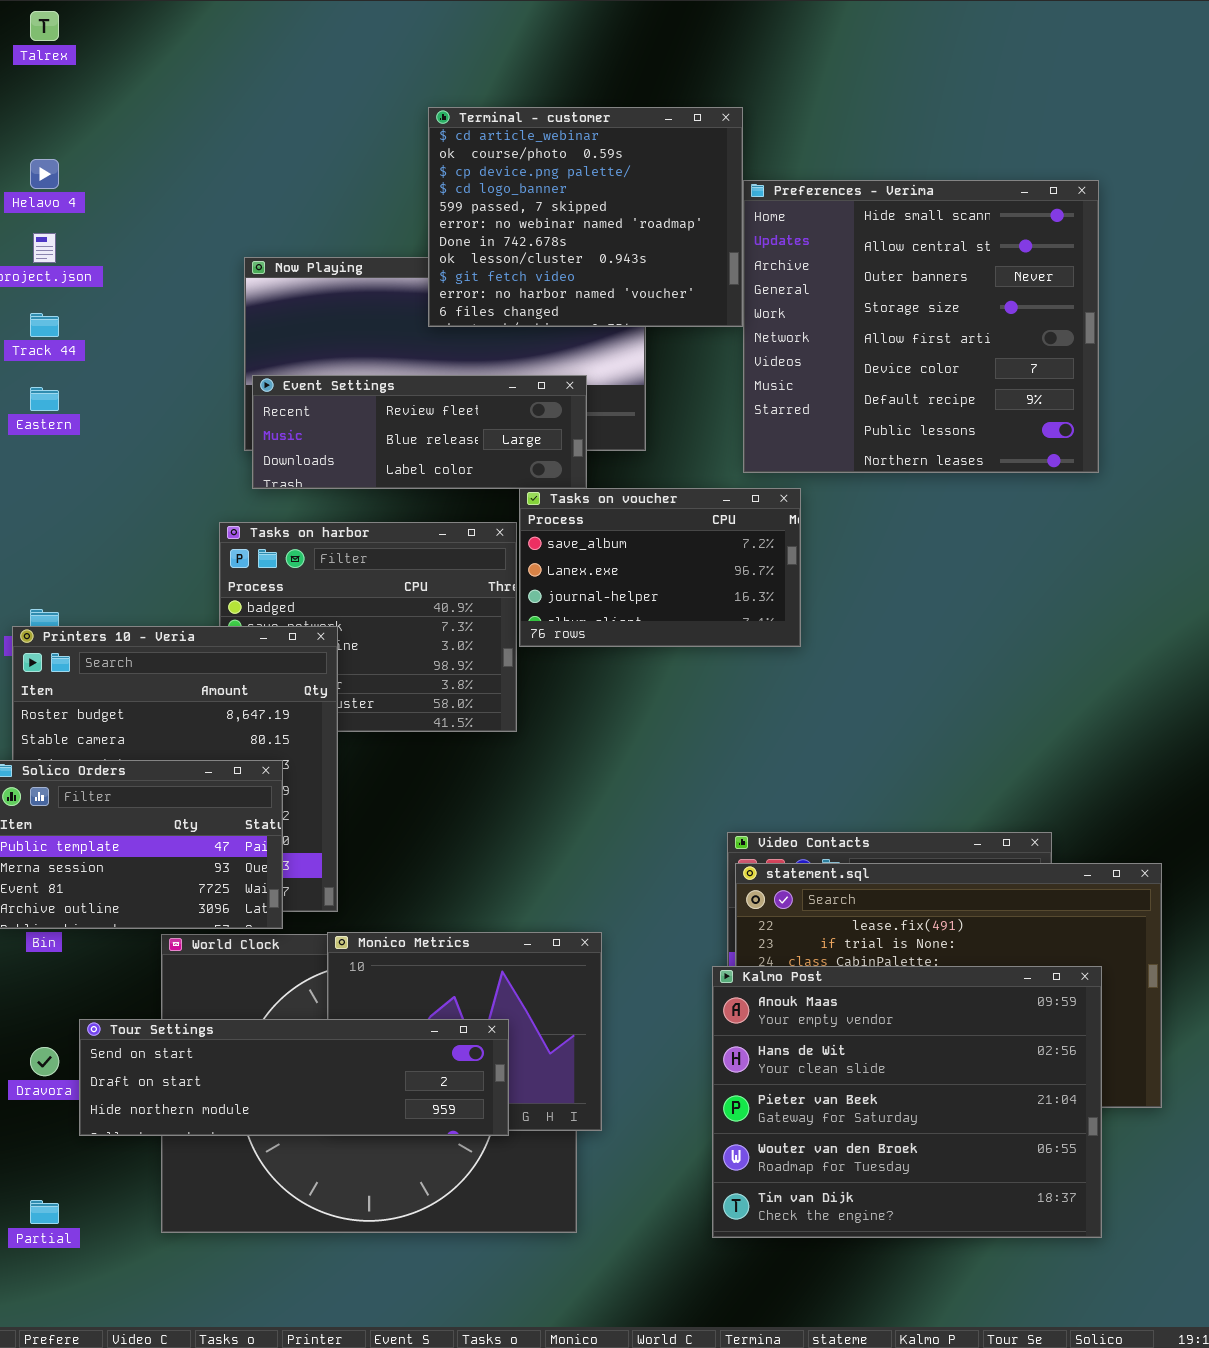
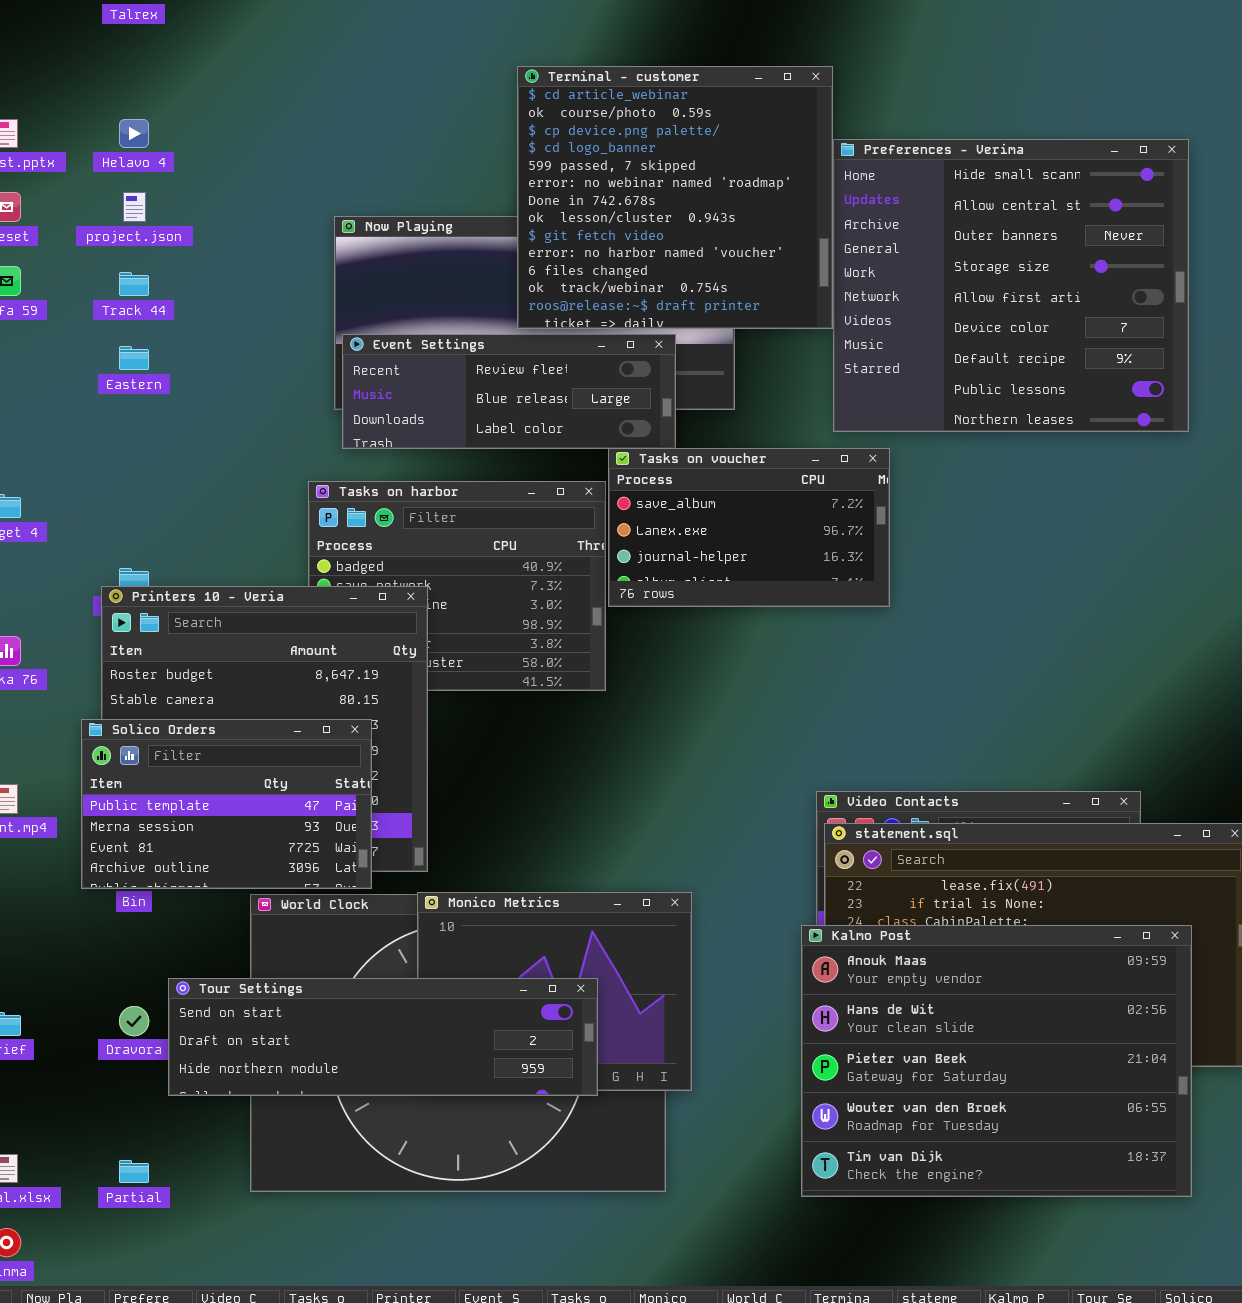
Terminal - customer: [428,107,743,327] -> [517,66,833,329], resized

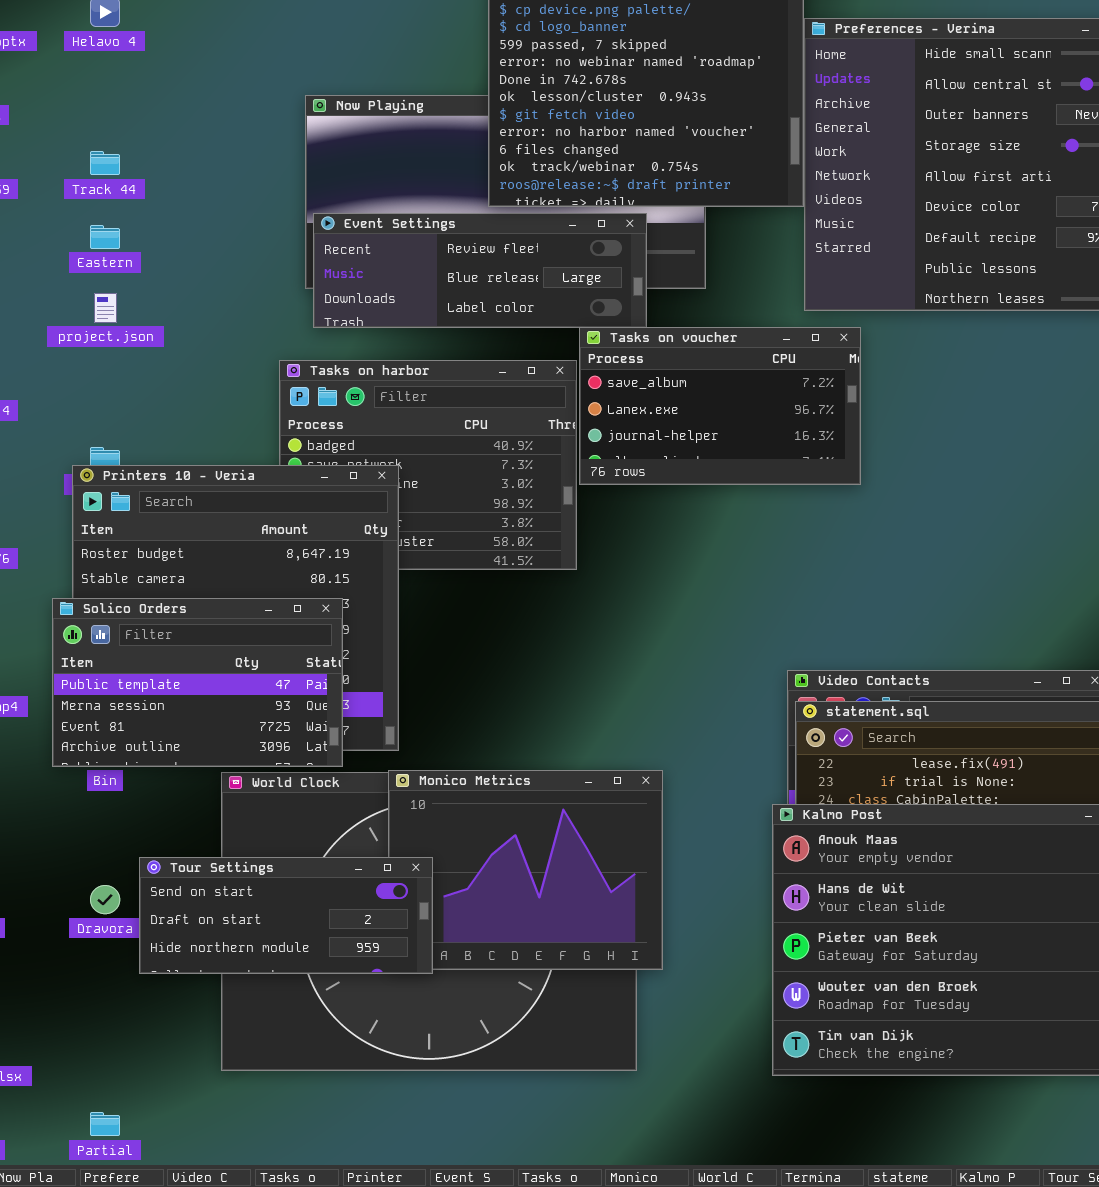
project.json: [123,192,146,222] -> [94,293,117,323], moved
Tour Settings: [168,978,598,1096] -> [139,857,433,974], resized
Partial: [119,1160,149,1183] -> [90,1112,120,1136], moved

